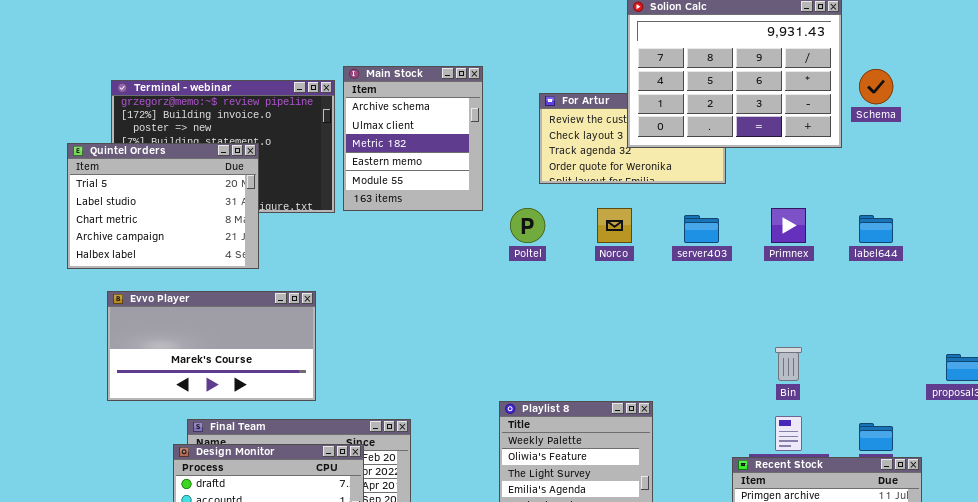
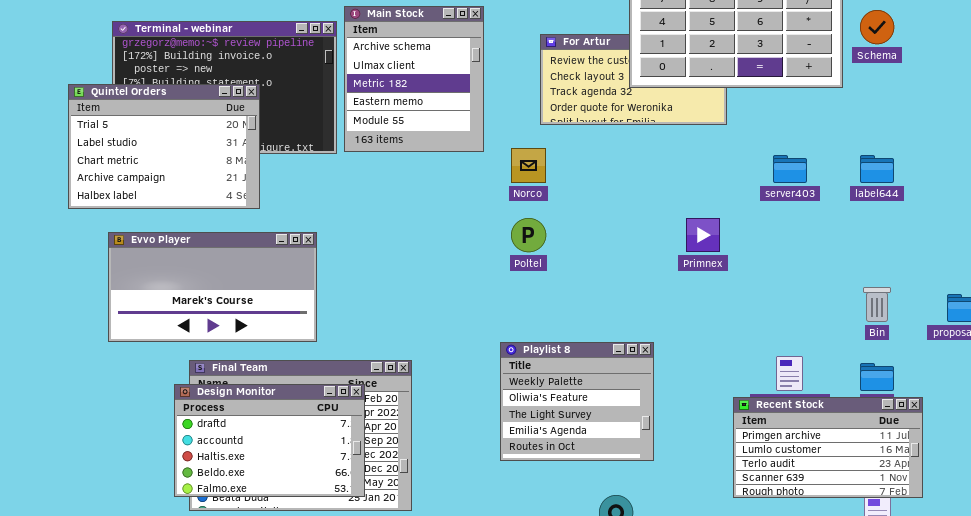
Poltel: [510,208,545,243] -> [511,218,546,252], moved
Norco: [597,208,632,243] -> [511,148,546,183], moved
Primnex: [771,208,806,243] -> [686,218,720,252], moved
server403: [684,215,719,243] -> [773,155,807,183], moved
Bin: [775,347,802,381] -> [863,287,891,322], moved

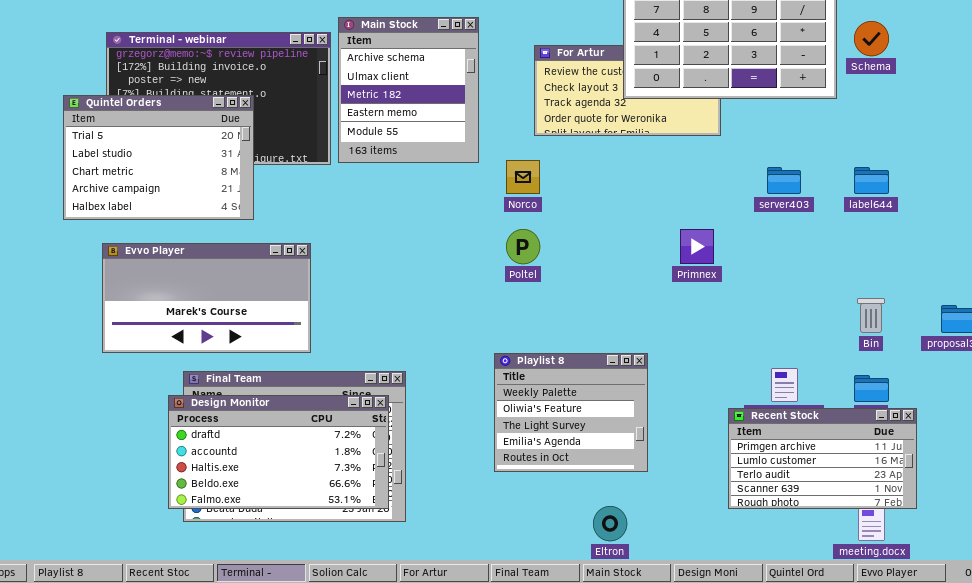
Design Monitor: [174,384,365,497] -> [168,395,389,509], resized

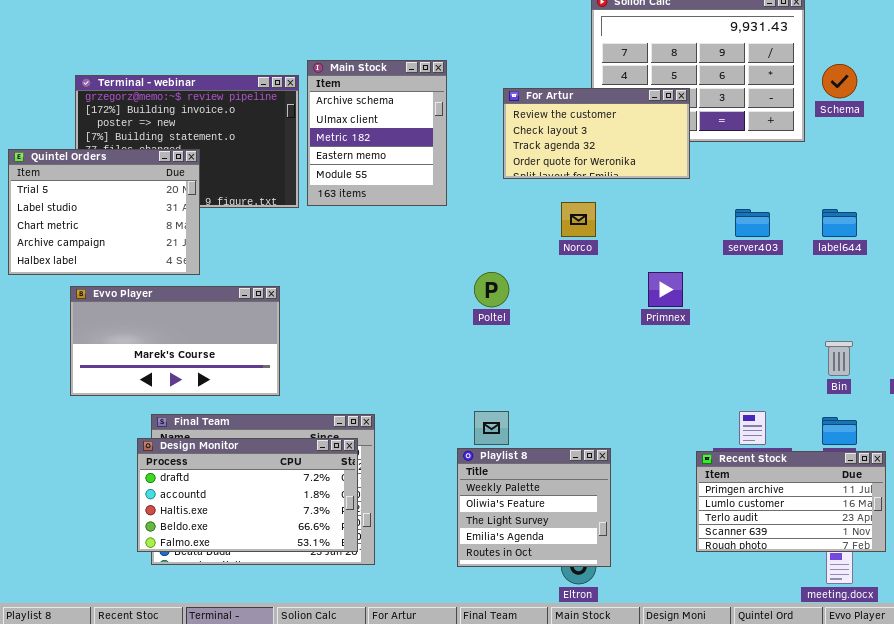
For Artur: [534,45,721,136] -> [503,88,690,179], raised
Quintel Orders: [63,95,254,220] -> [8,149,200,275], moved
Norco: [506,160,540,194] -> [561,202,596,237], moved
Playlist 8: [494,353,648,472] -> [457,448,611,567], moved

